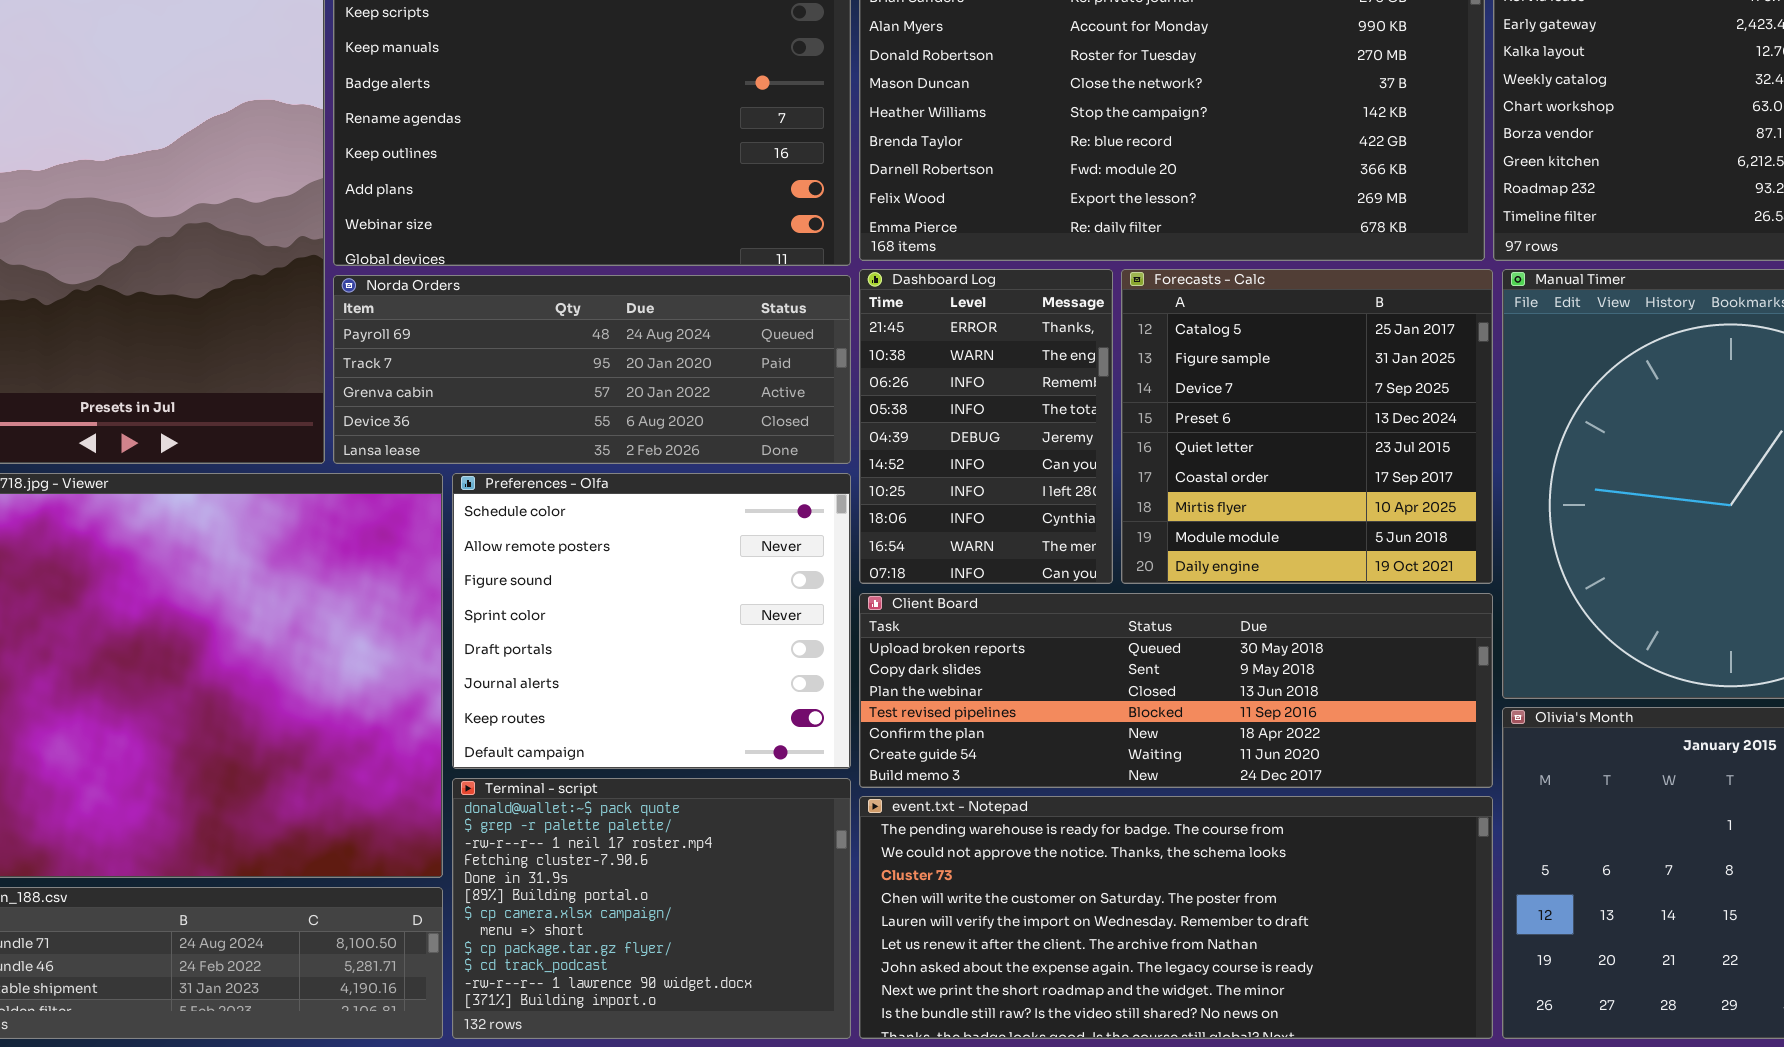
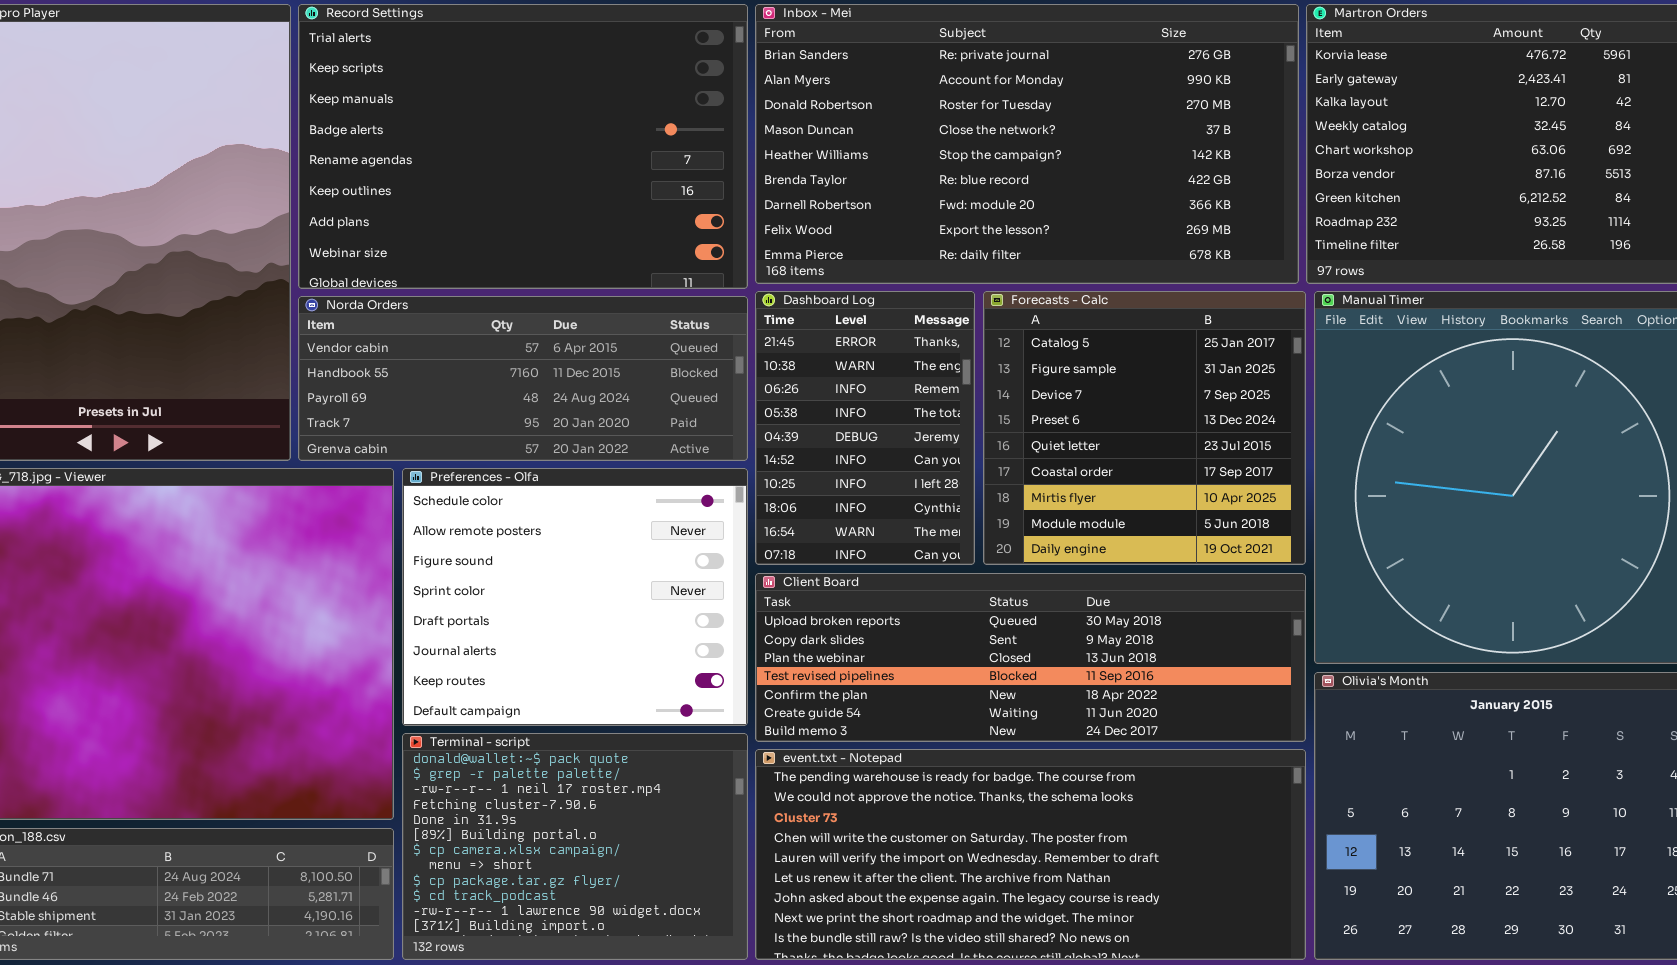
Norda Orders: [333,275,851,464] -> [298,296,748,461], scrolled up 2 rows

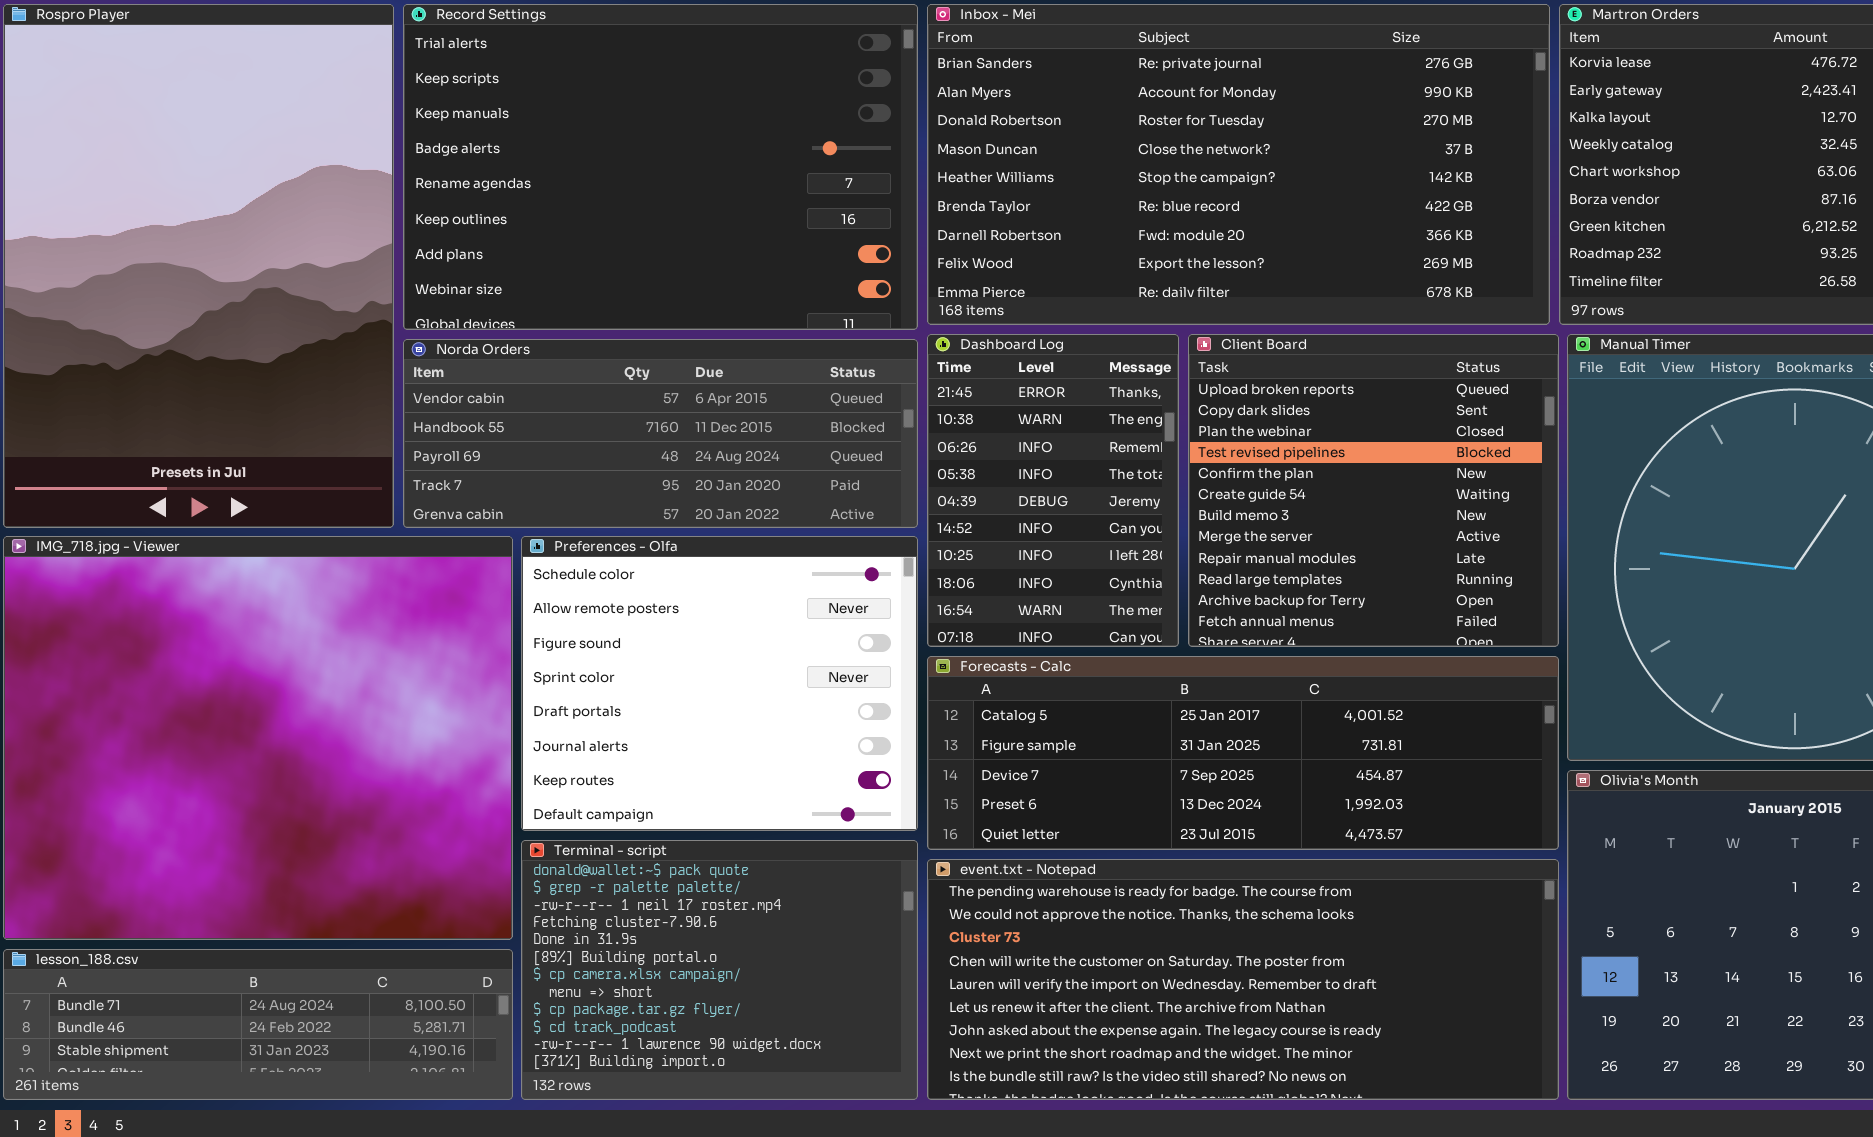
Forecasts - Calc: [983,291,1306,565] -> [927,656,1559,850], moved, resized
Client Board: [755,573,1306,742] -> [1188,334,1559,647], moved, resized

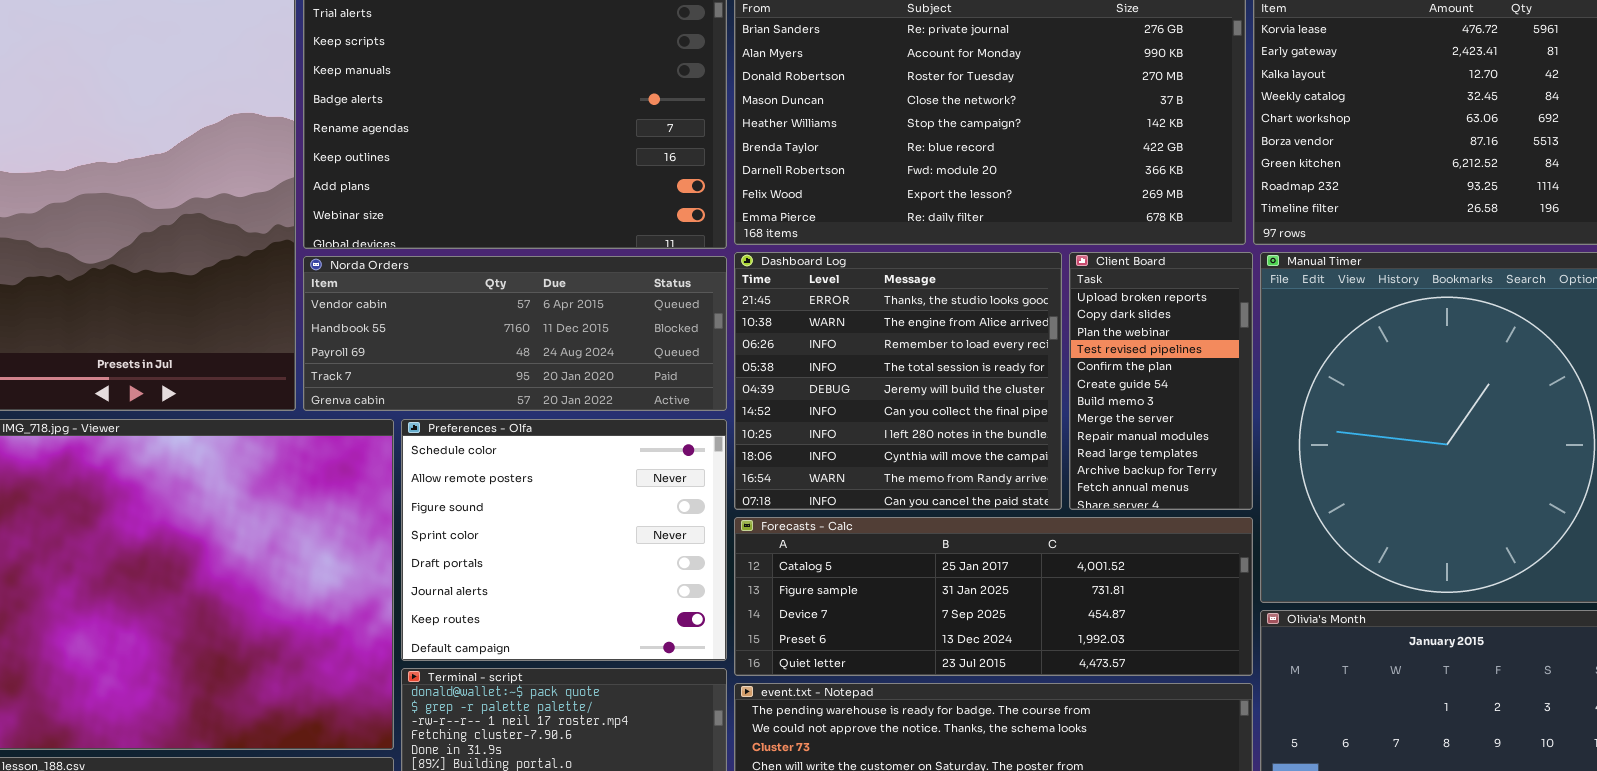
Dashboard Log: [927,334,1179,647] -> [734,252,1062,510], resized
Client Board: [1188,334,1559,647] -> [1069,252,1253,510], resized

